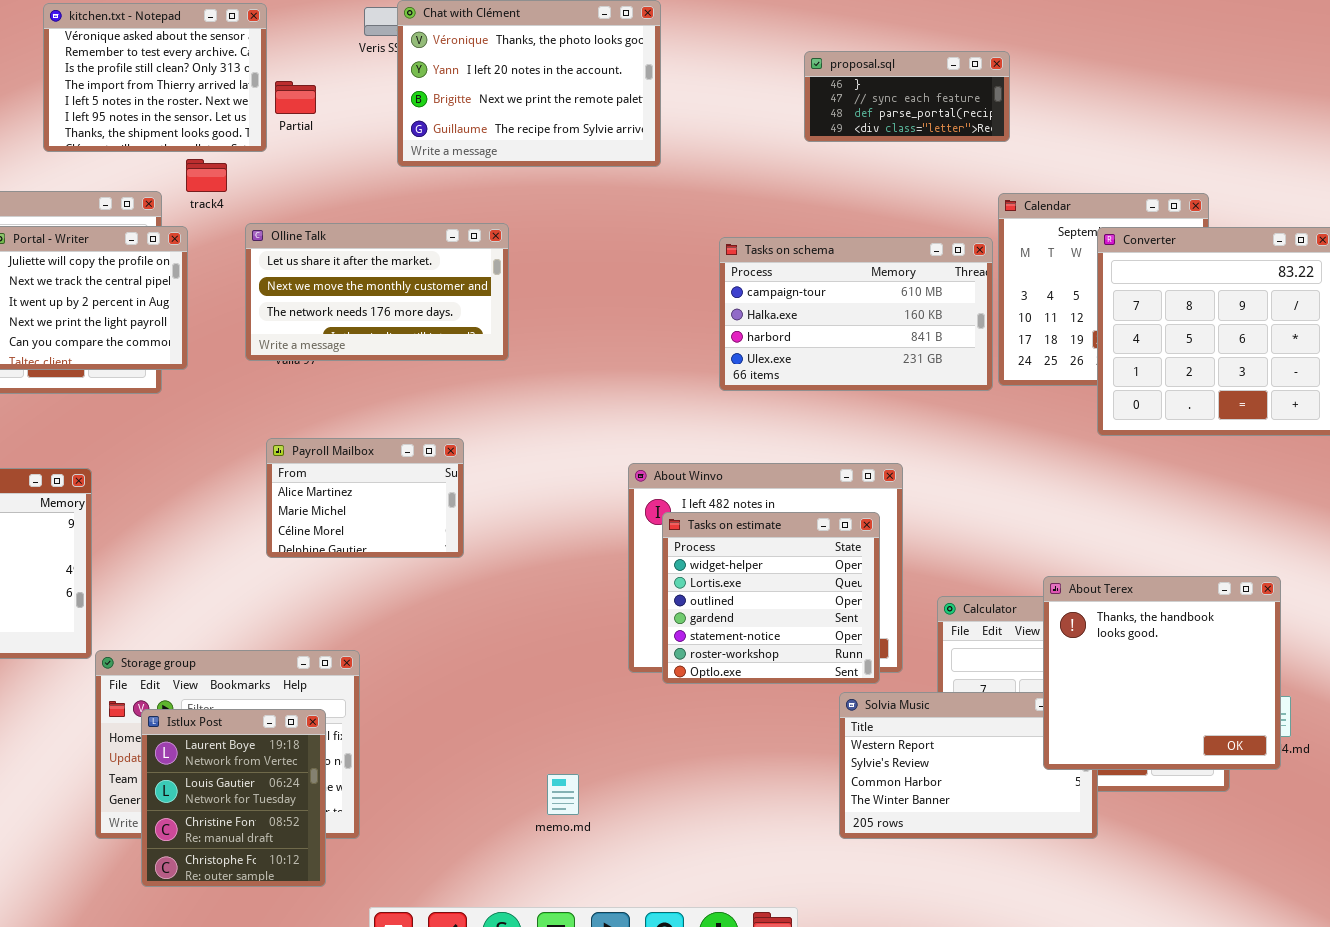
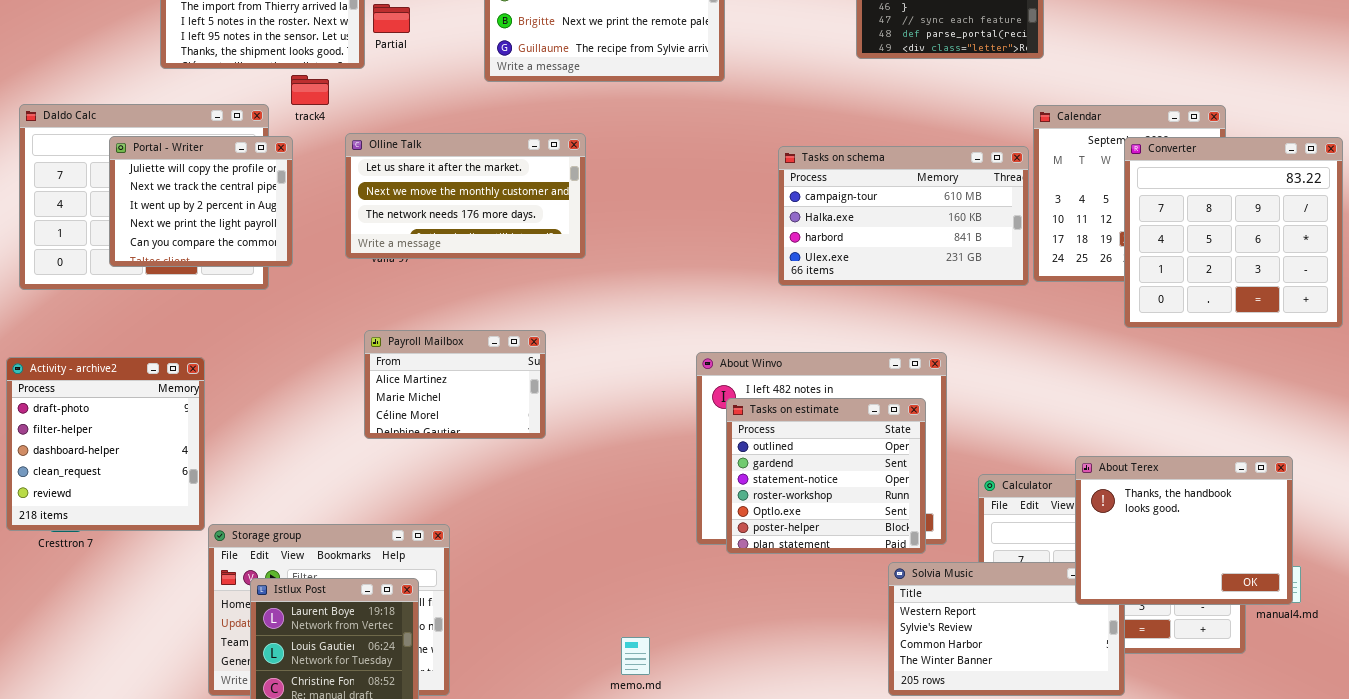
Tasks on estimate: [662,512,880,684] -> [726,398,926,554], scrolled down 2 rows
About Terex: [1043,576,1281,770] -> [1075,456,1293,605], resized

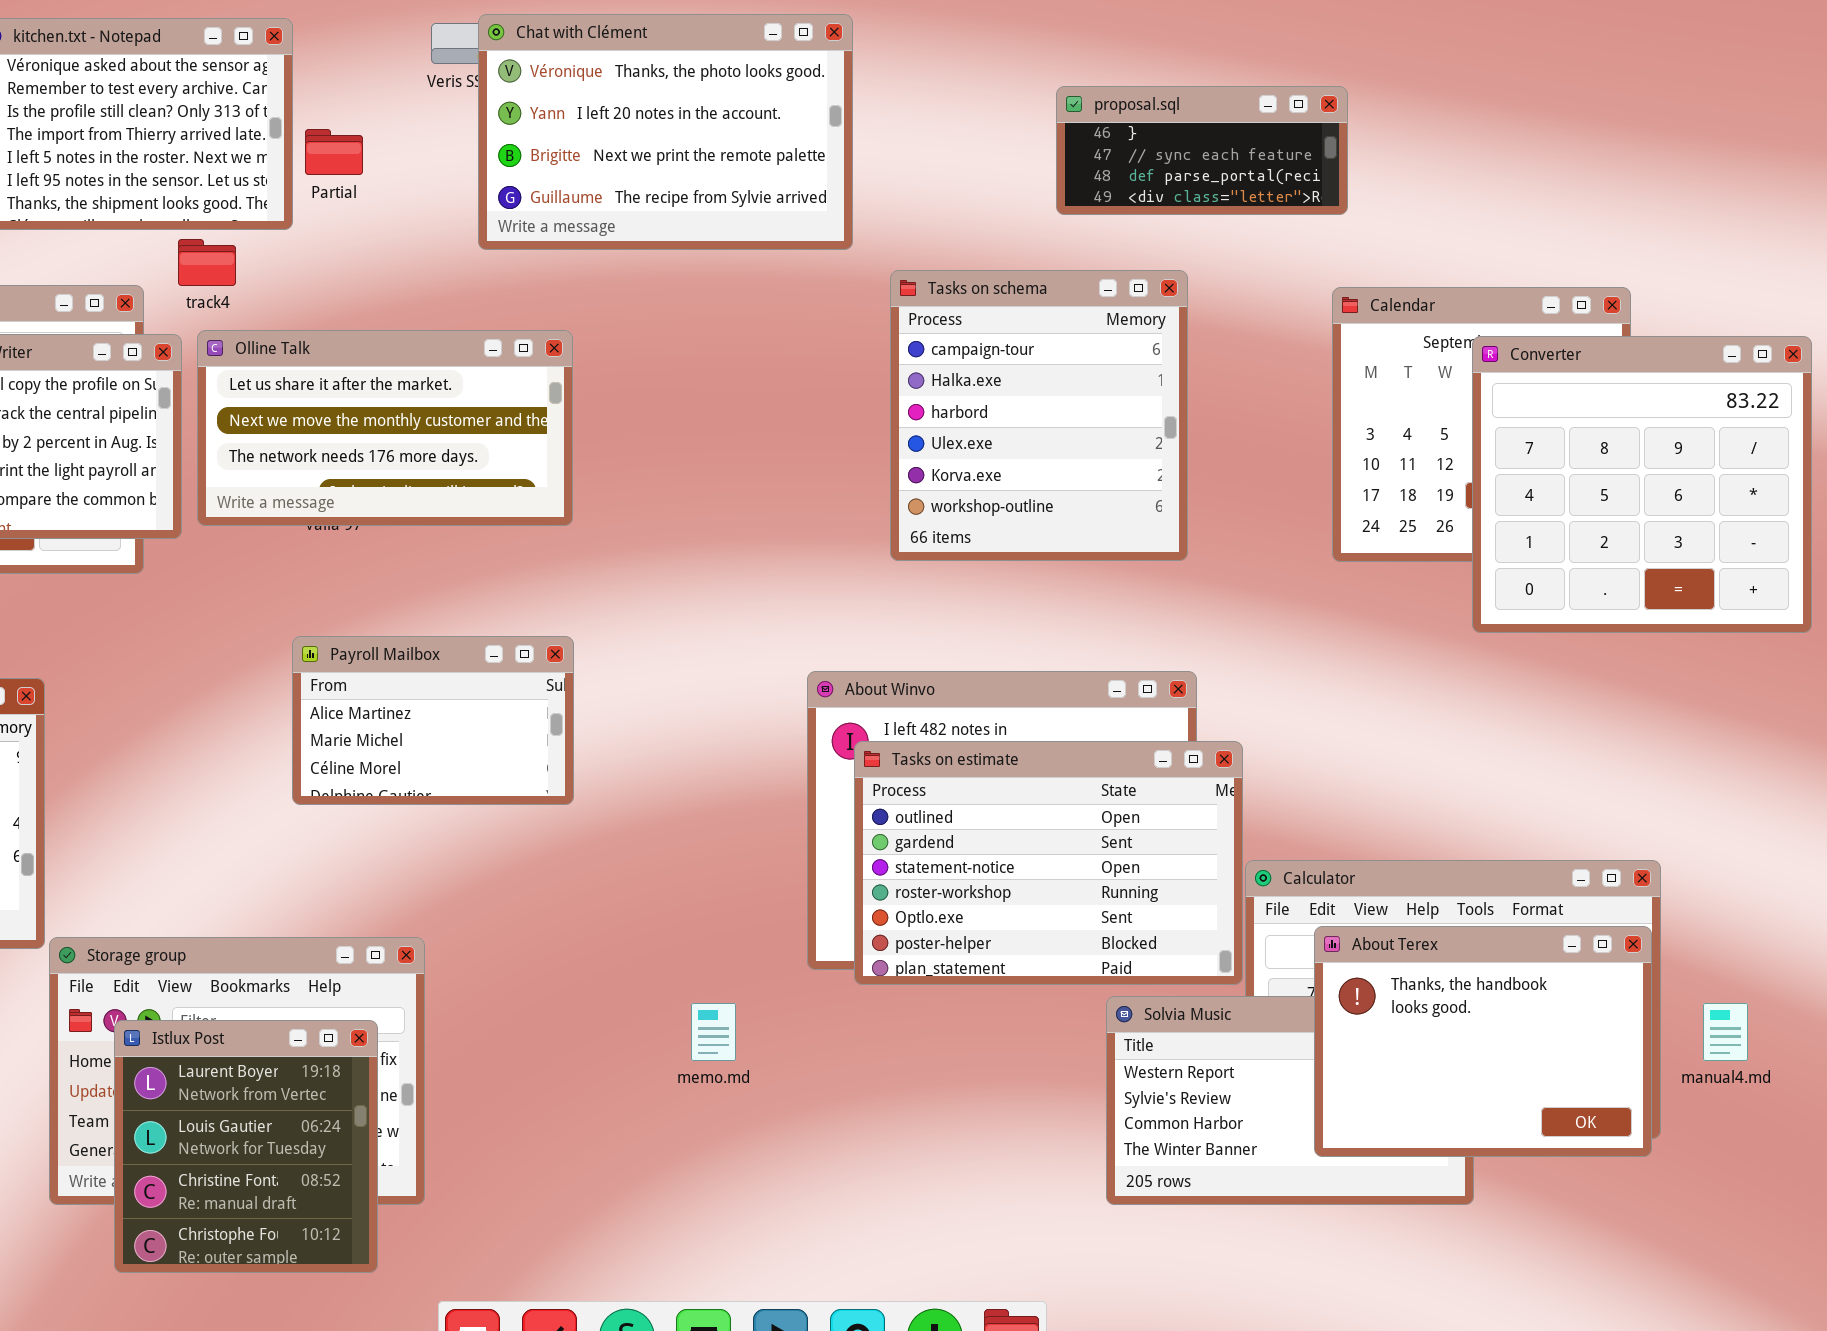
Olline Talk: [345,133,586,259] -> [197,330,573,526], moved
Tasks on schema: [778,146,1029,286] -> [890,270,1188,561], moved, resized
Tasks on estimate: [726,398,926,554] -> [854,741,1243,985], resized
About Terex: [1075,456,1293,605] -> [1314,926,1652,1157], moved
memo.md: [621,637,650,675] -> [691,1003,736,1061], moved

